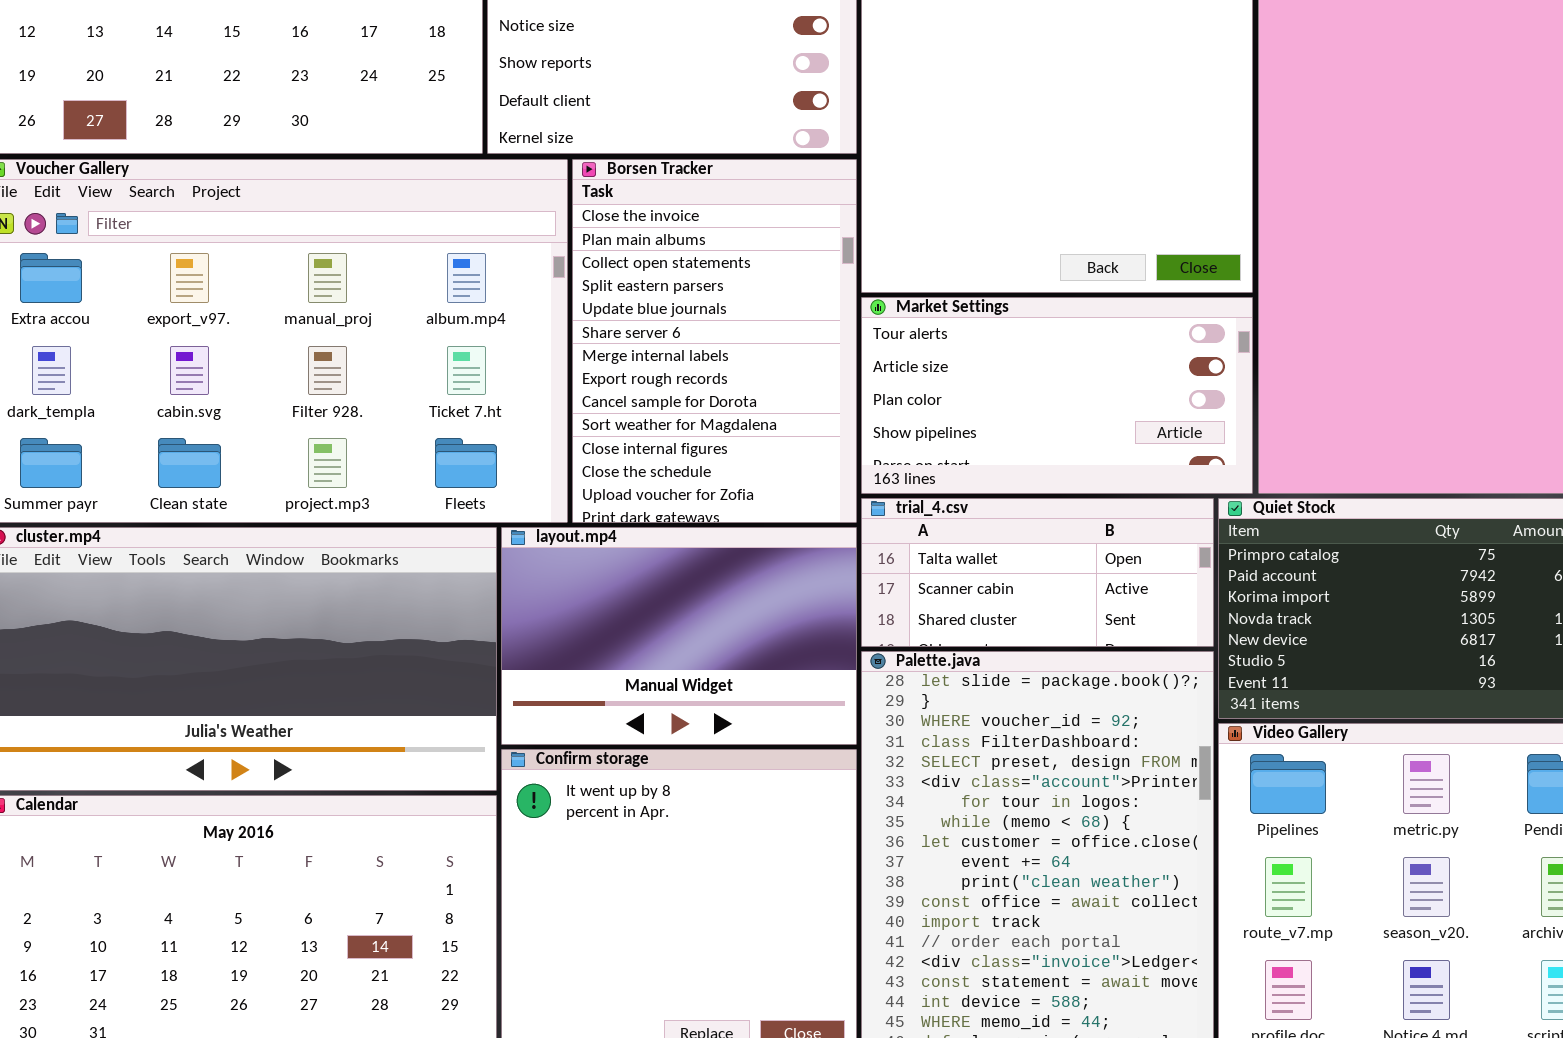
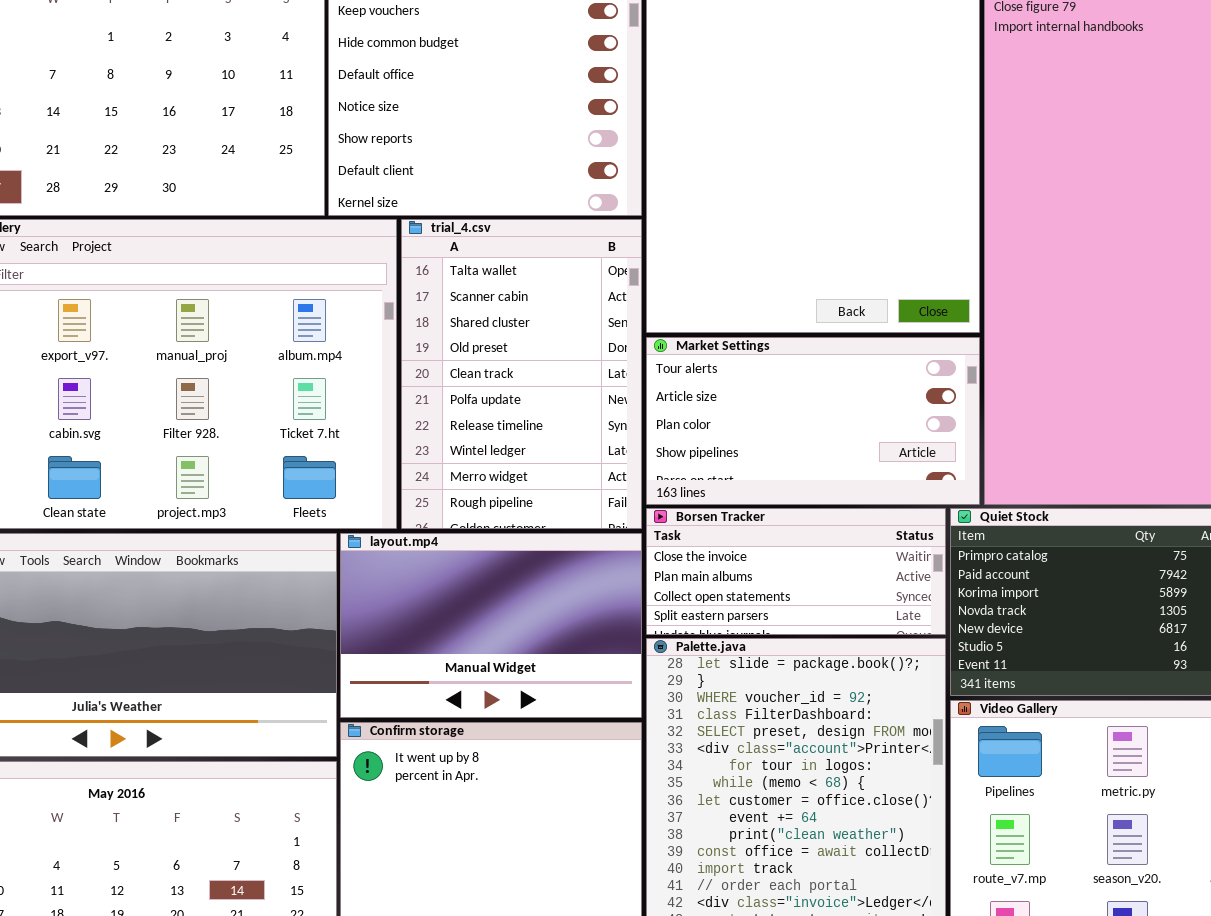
Borsen Tracker: [572,159,857,523] -> [646,508,946,635], moved, resized
trial_4.csv: [861,498,1214,647] -> [401,219,642,529], moved, resized

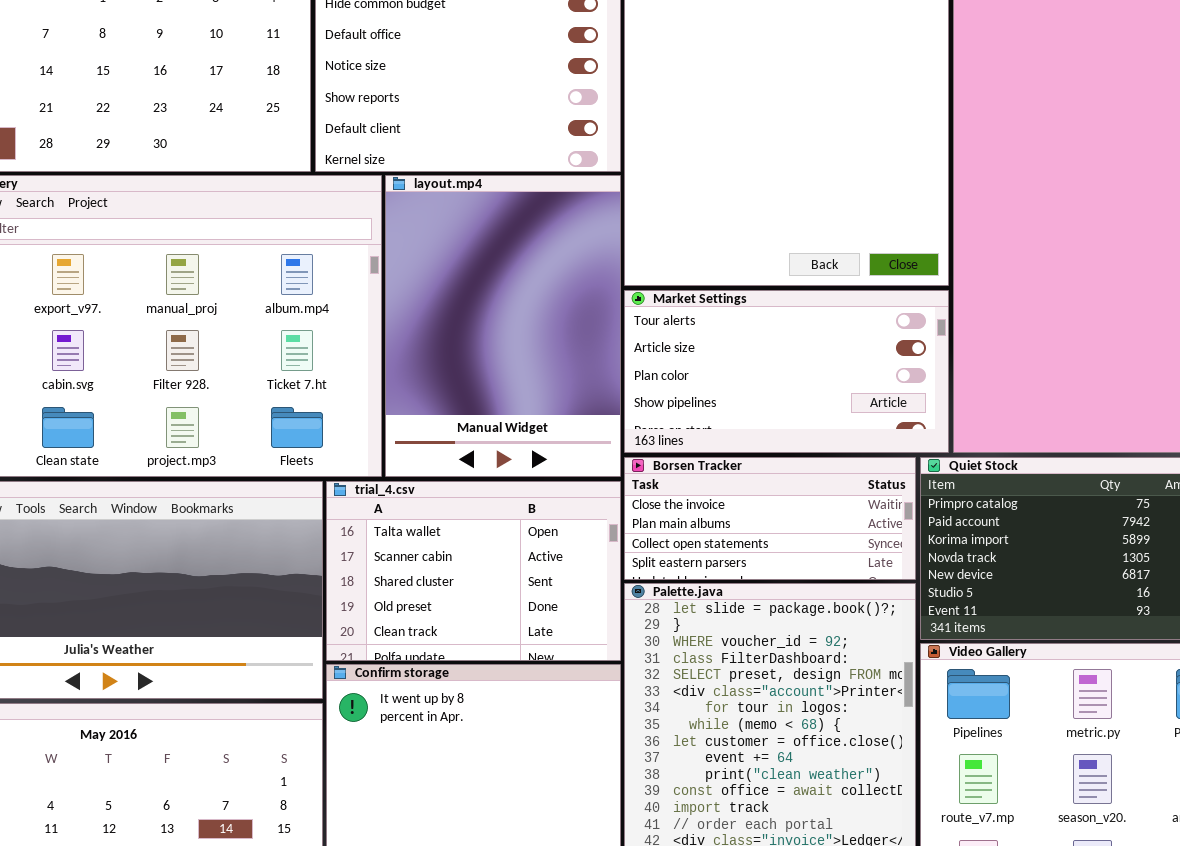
trial_4.csv: [401,219,642,529] -> [326,481,621,661], moved, resized
layout.mp4: [340,533,642,718] -> [385,175,621,477], moved, resized

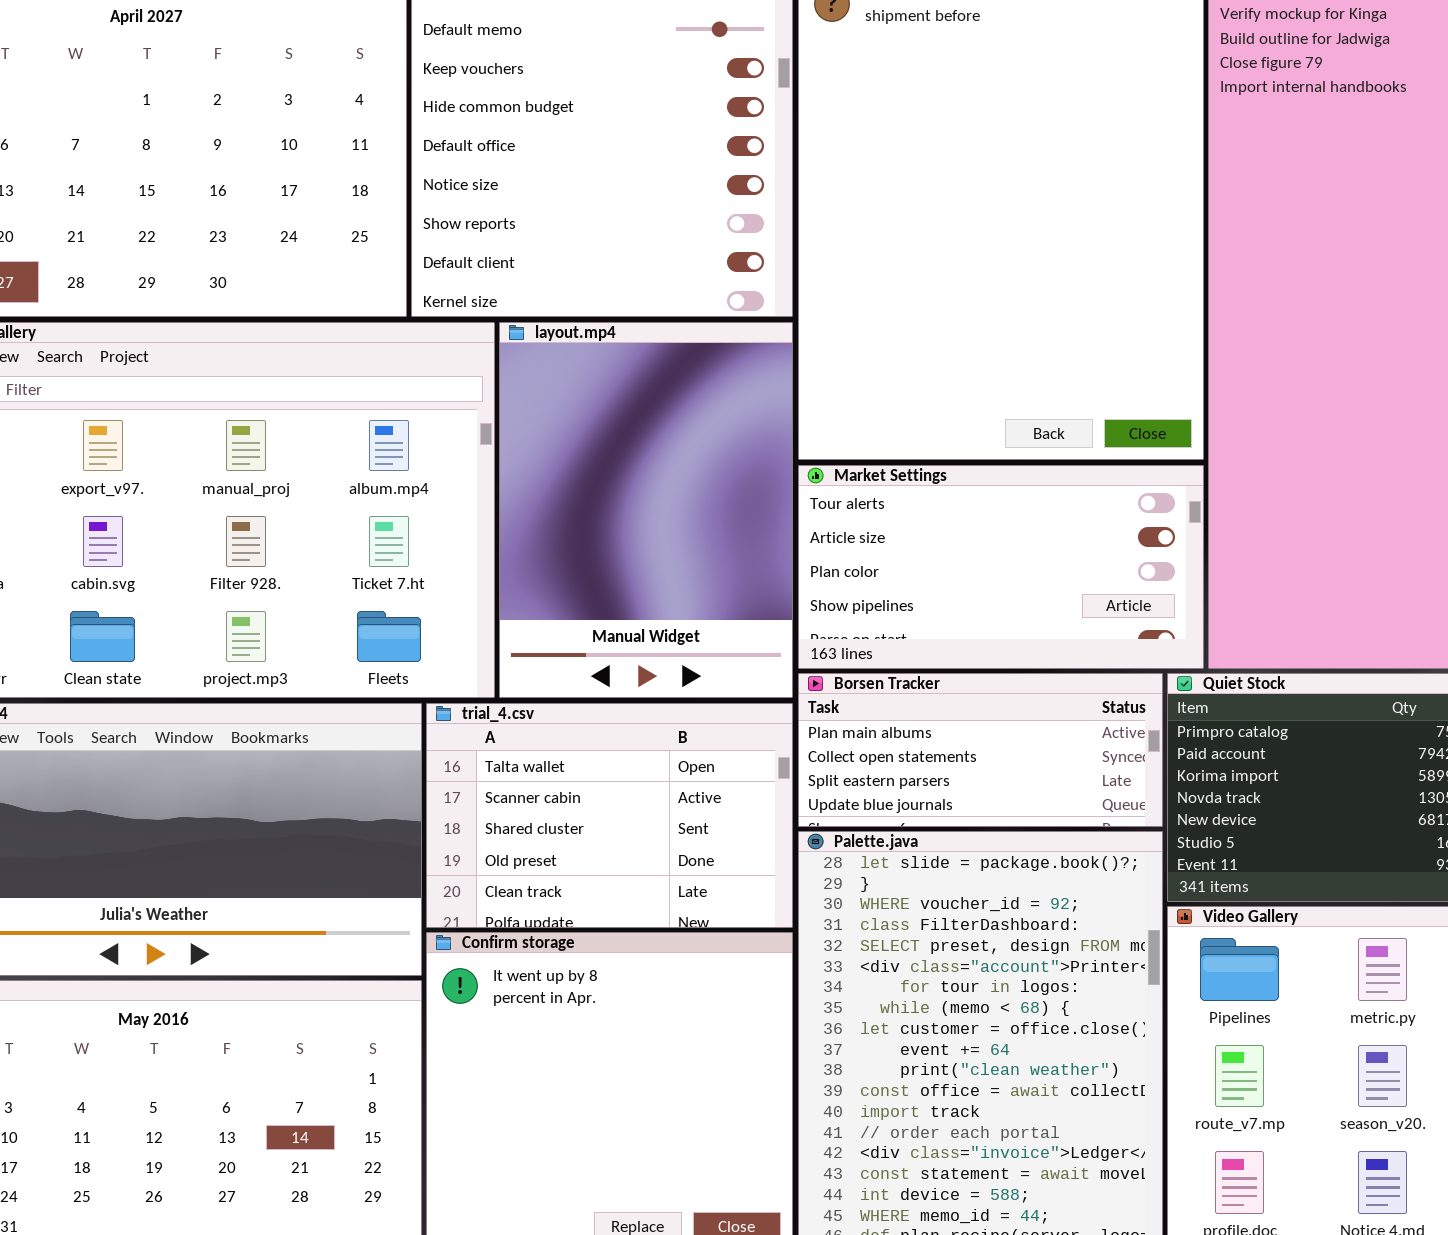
Borsen Tracker: [624,457,916,580] -> [798,673,1163,827], scrolled down 1 row

